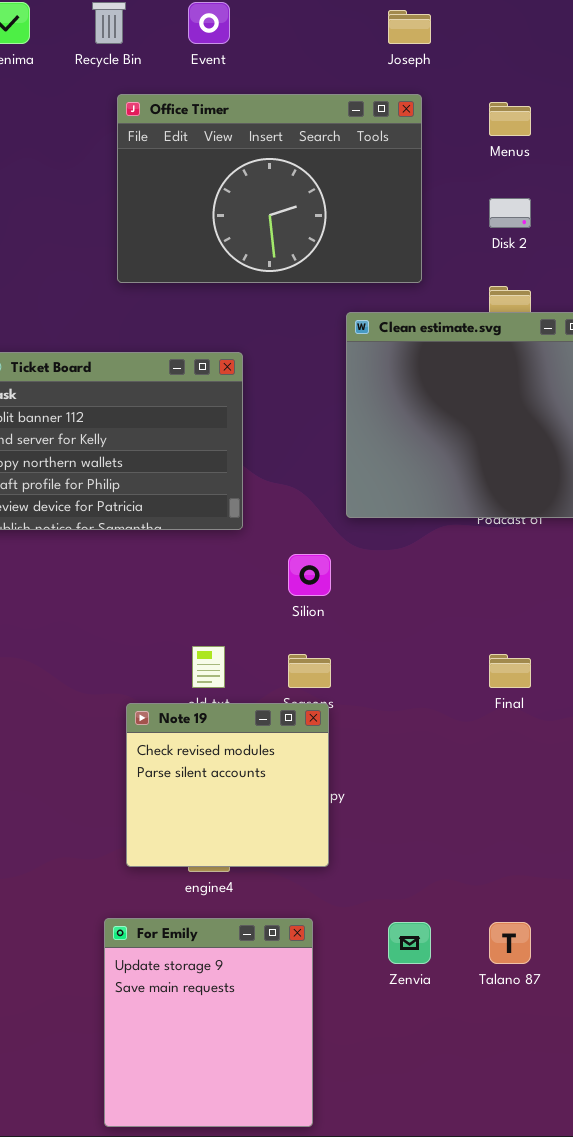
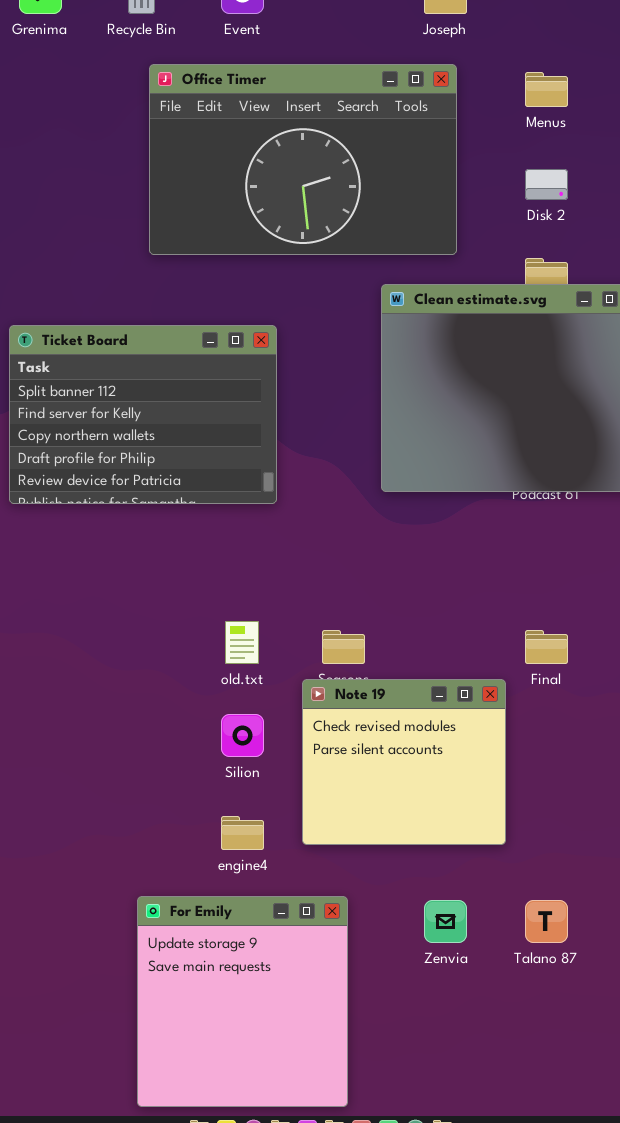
Silion: [288,554,331,596] -> [221,714,264,757], moved
Note 19: [126,703,329,867] -> [302,679,506,845], moved

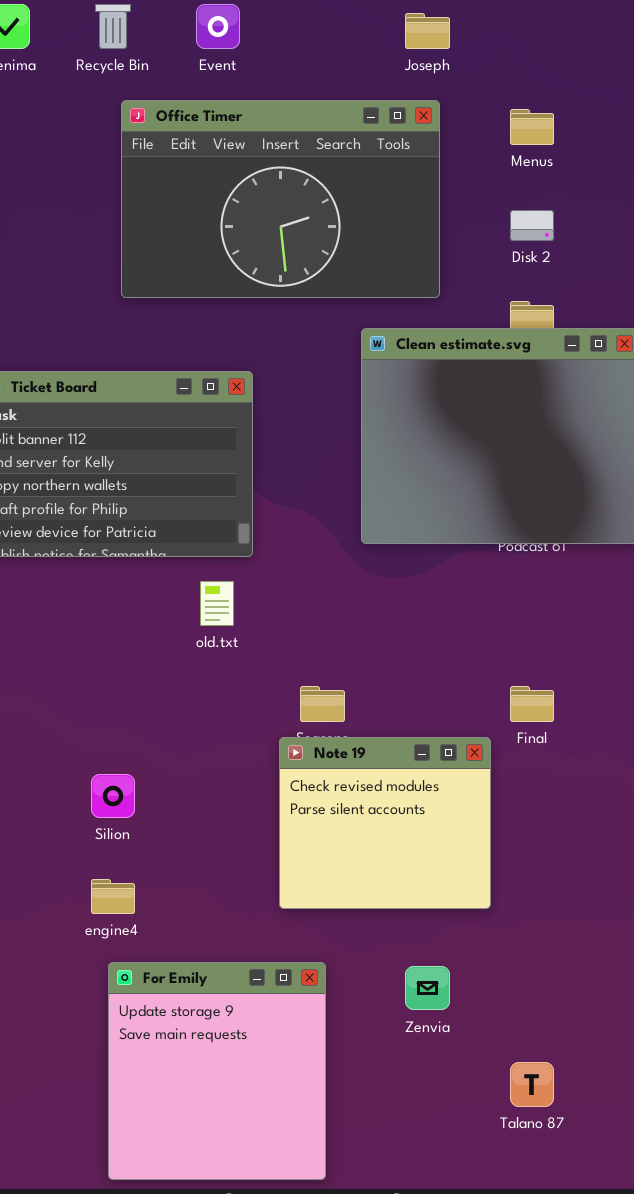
old.txt: [225,621,259,664] -> [200,581,234,626], moved
Silion: [221,714,264,757] -> [91,774,135,818], moved
engine4: [221,816,264,850] -> [91,879,135,914], moved
Talano 87: [525,900,568,943] -> [510,1062,554,1107], moved

